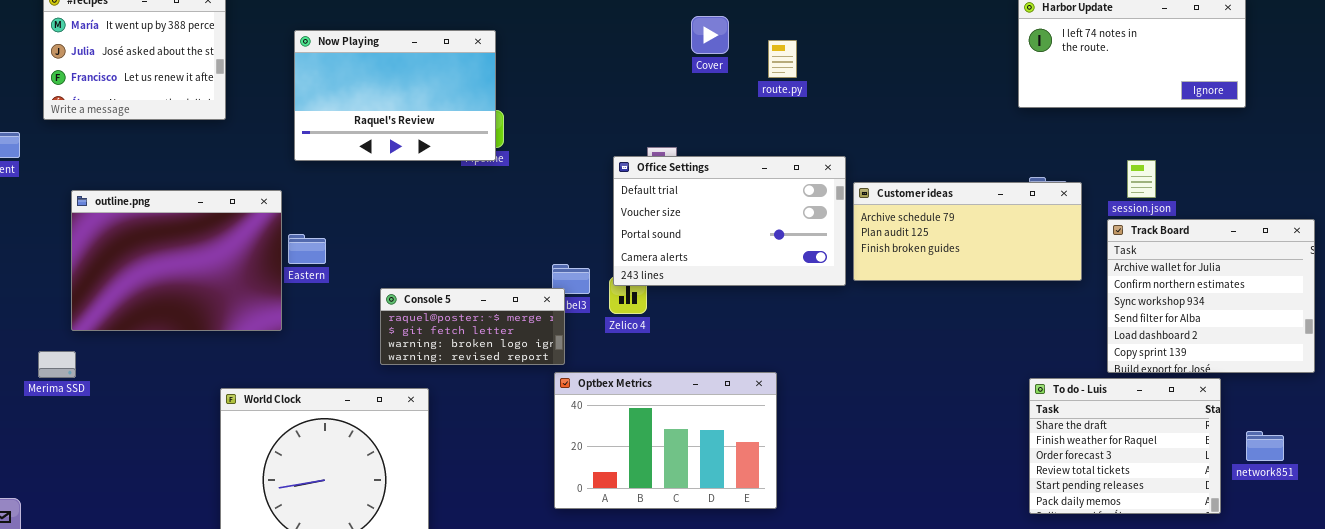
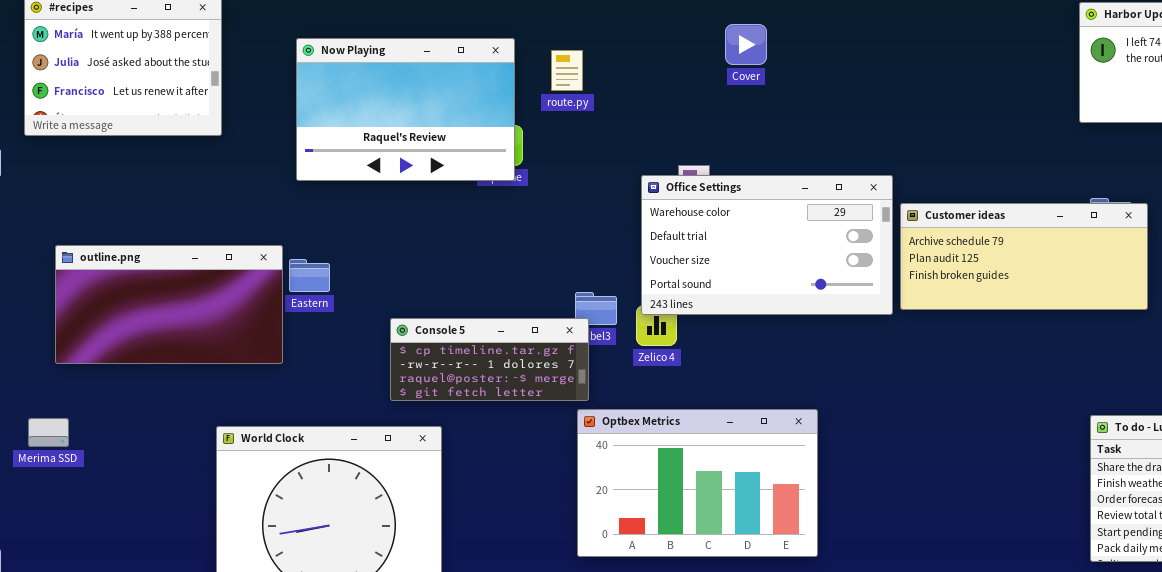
route.py: [768,40,797,78] -> [551,50,583,91], moved
Office Settings: [613,156,846,286] -> [641,175,893,315], scrolled up 1 row
outline.png: [71,190,282,331] -> [55,245,283,364], resized
Console 5: [380,288,565,365] -> [390,318,589,401], scrolled up 2 rows
Merima SSD: [38,351,76,378] -> [28,418,69,447], moved

